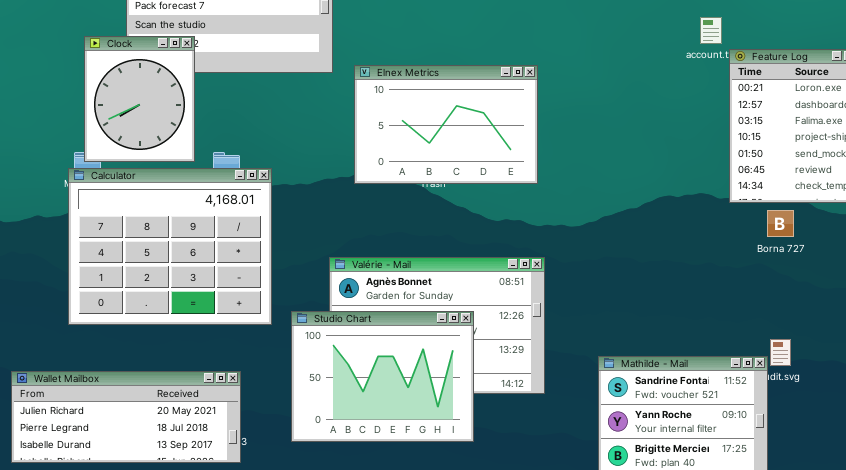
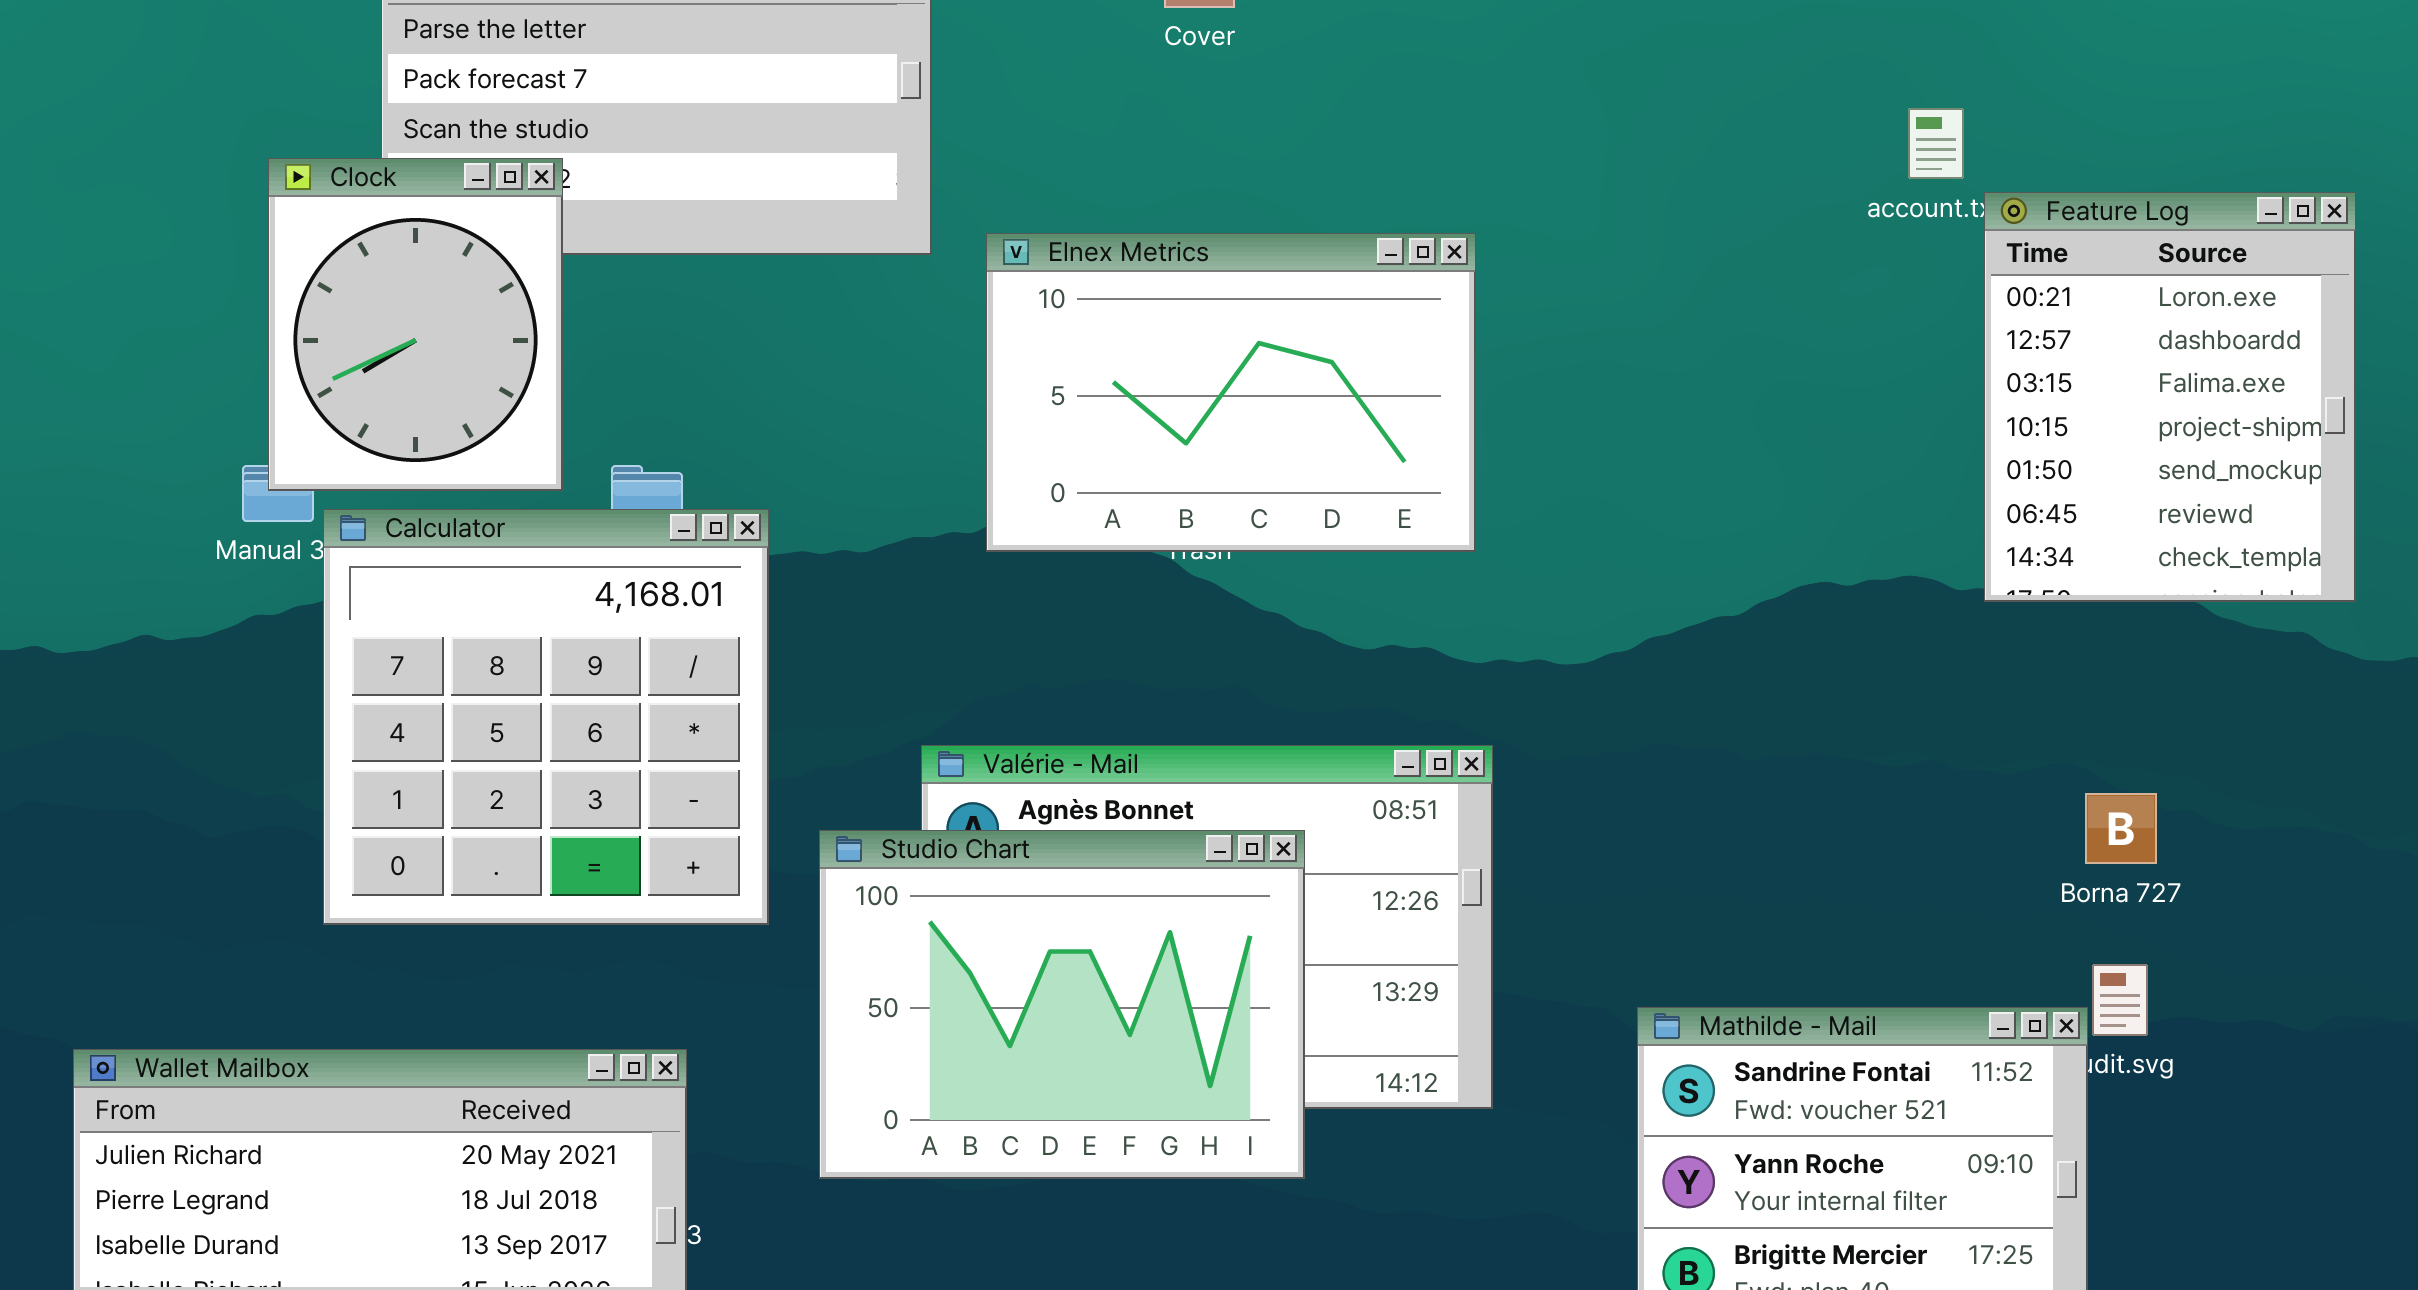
Calculator: [68,168,272,325] -> [323,509,769,925], resized
Borna 727: [767,210,794,237] -> [2085,793,2157,864], moved
Studio Chart: [291,311,474,442] -> [819,830,1305,1179], moved

